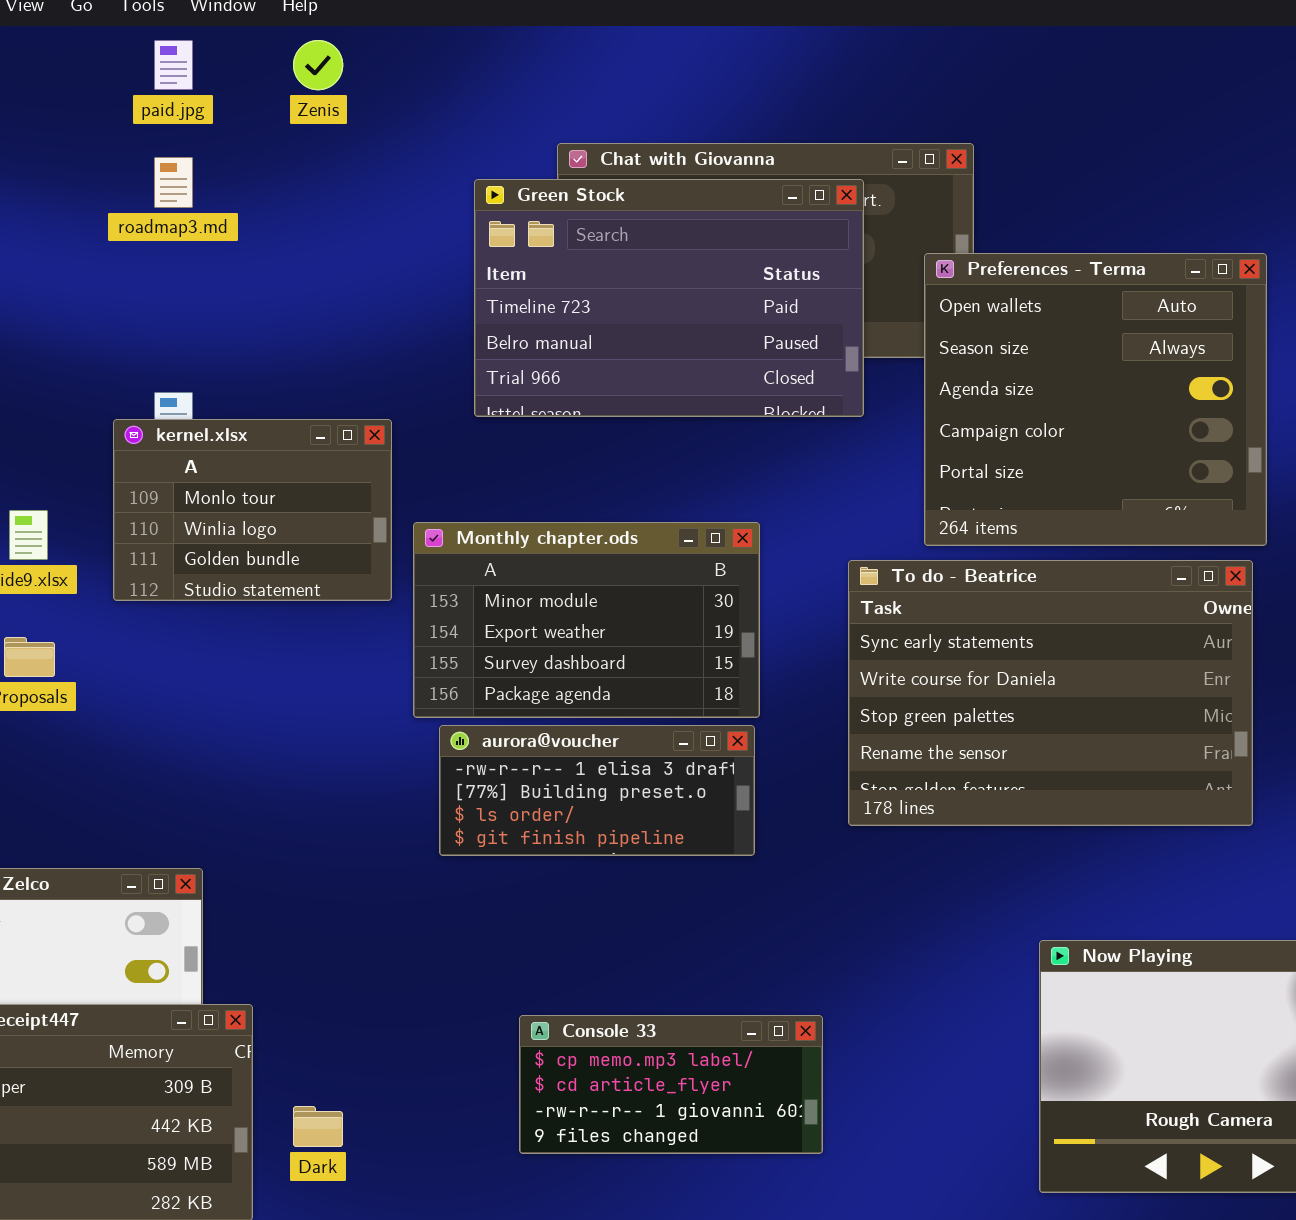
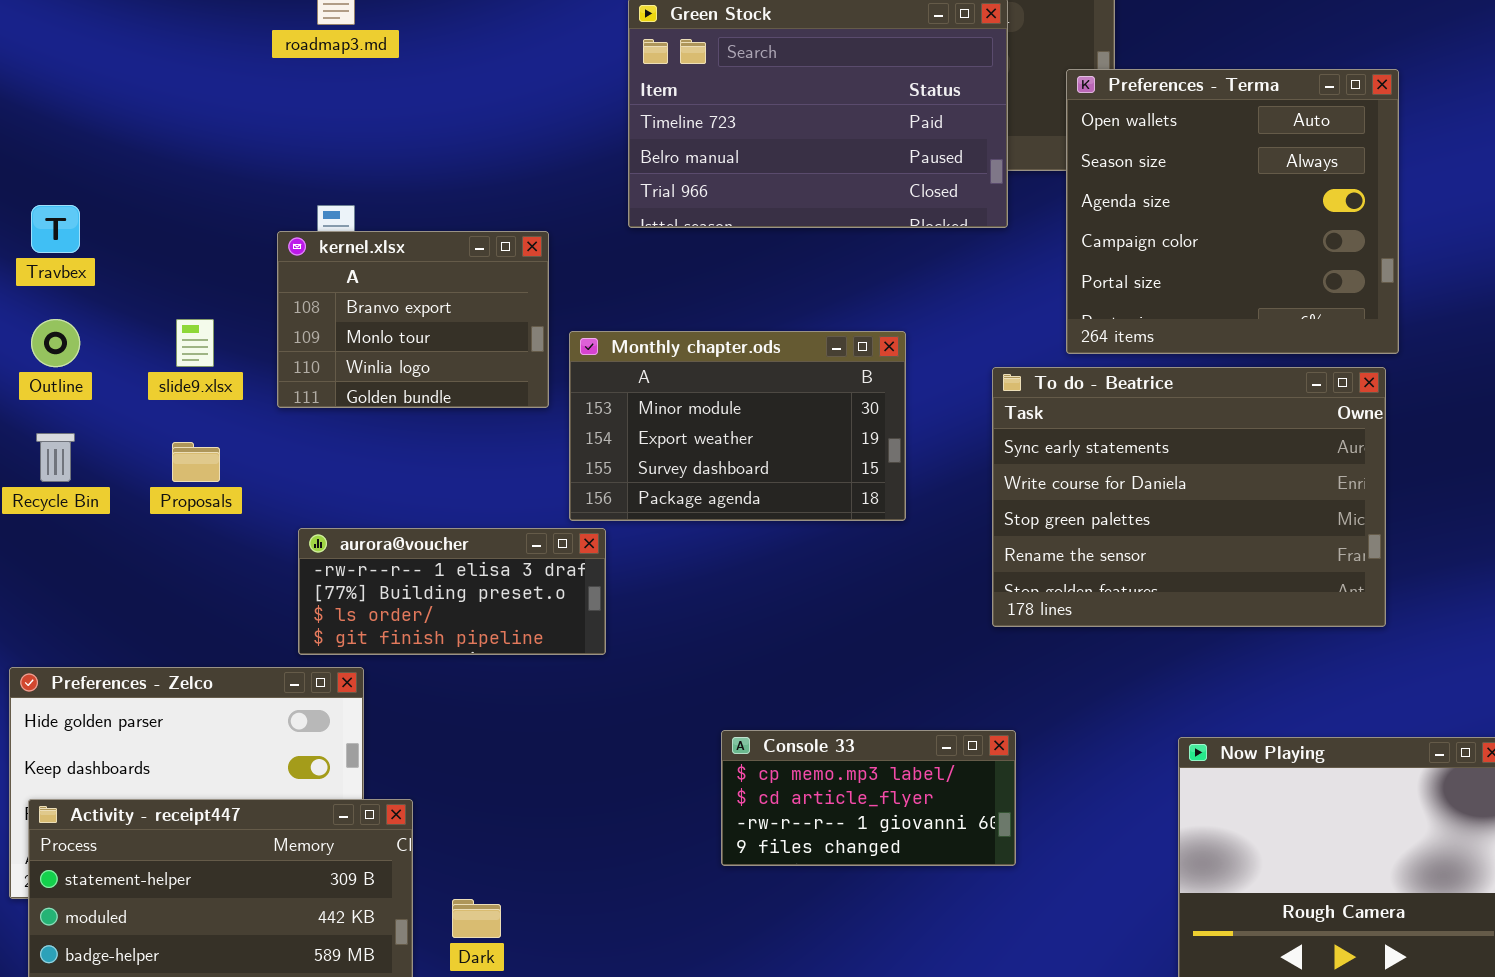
kernel.xlsx: [113,419,392,601] -> [277,231,549,408], scrolled up 1 row
aurora@voucher: [439,725,755,856] -> [298,528,606,655], moved
Console 33: [519,1015,823,1154] -> [721,730,1016,866], moved

